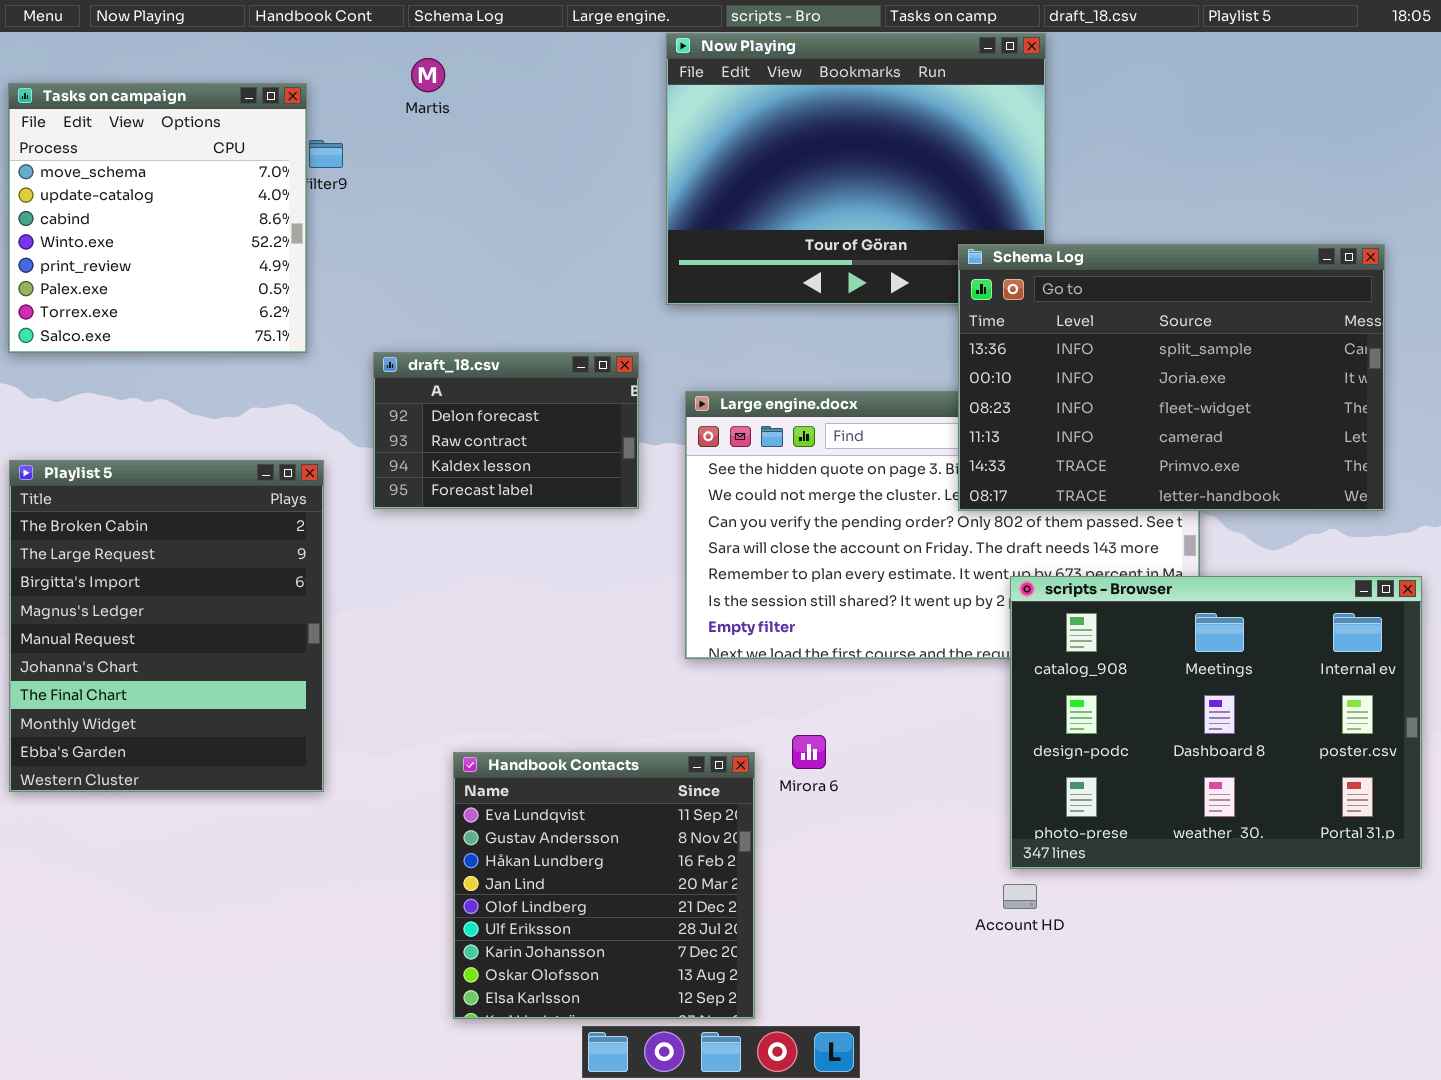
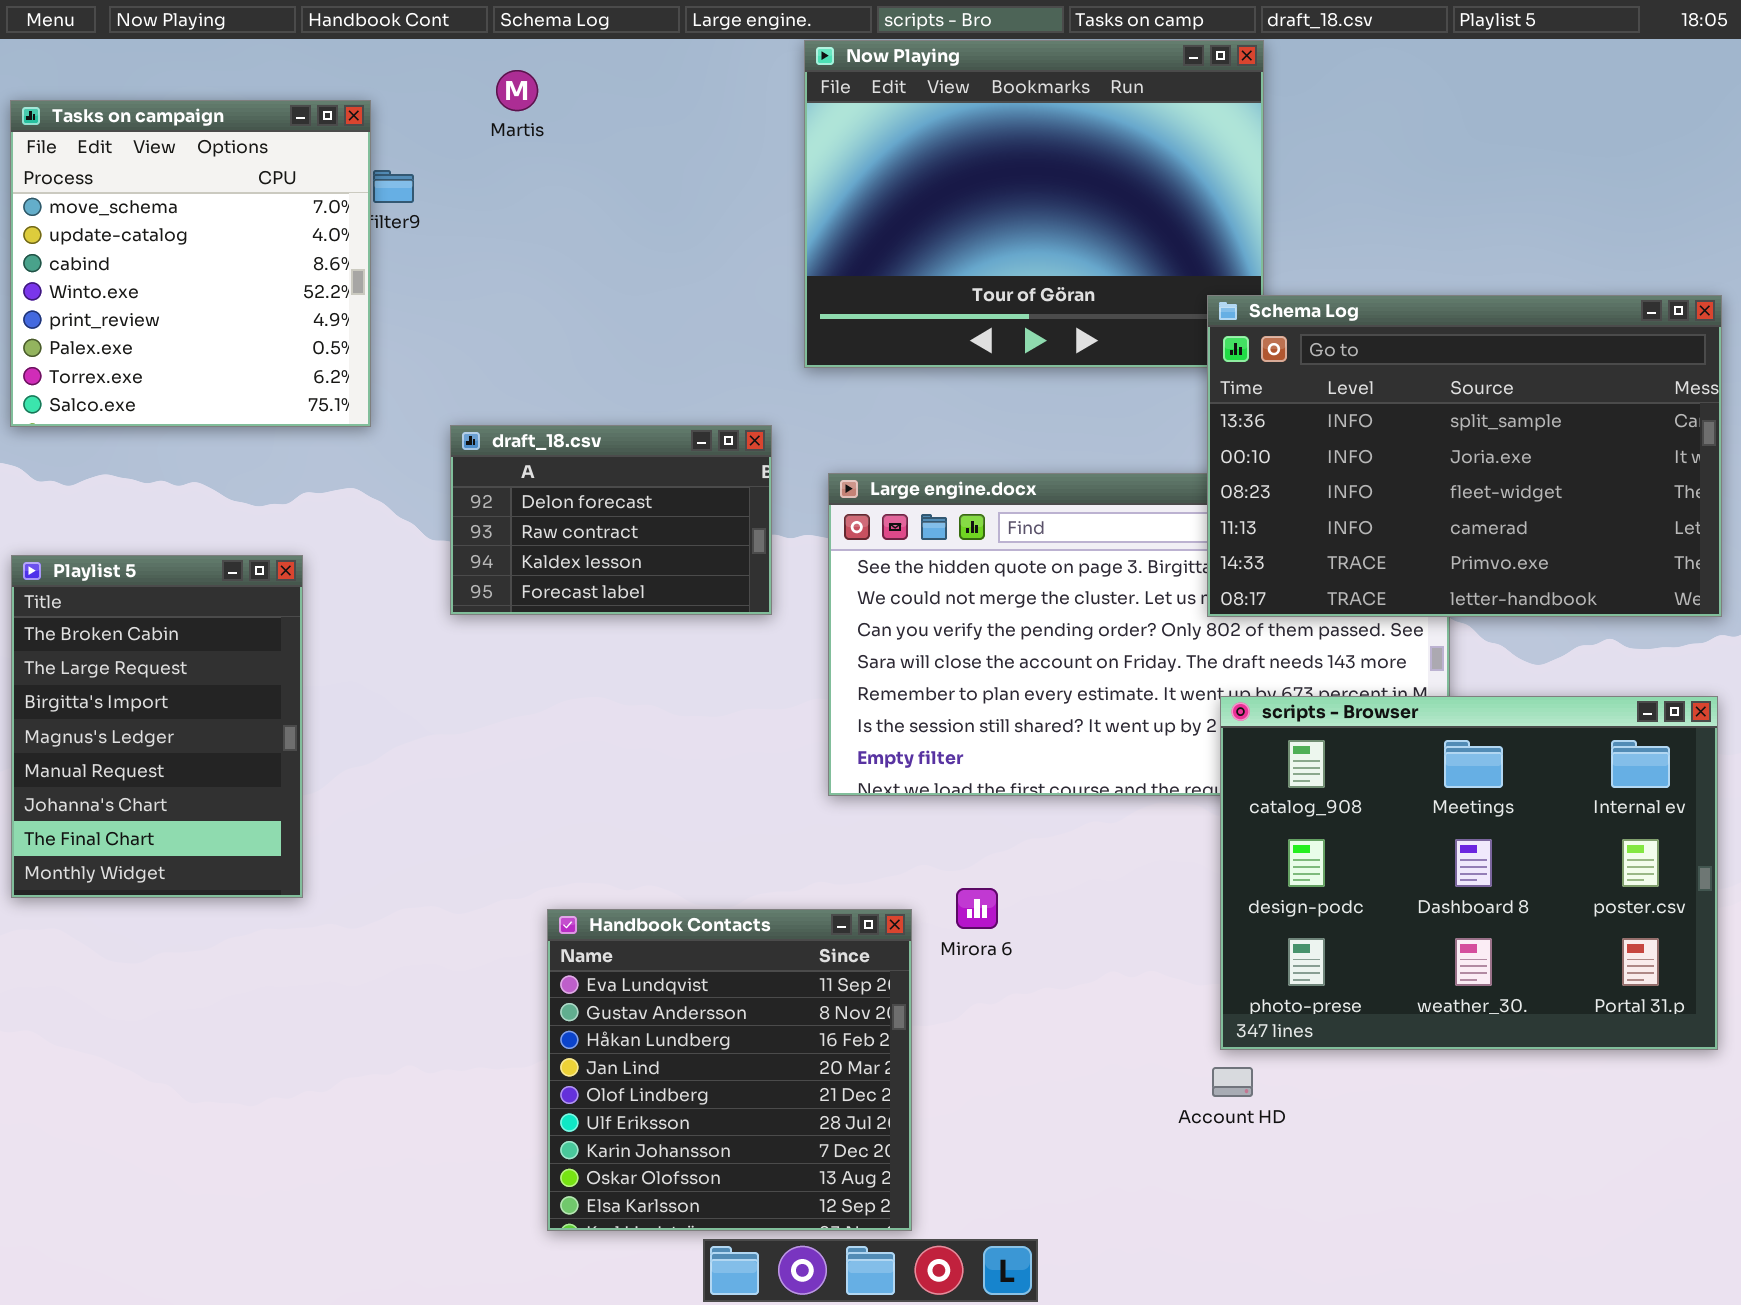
Schema Log: [958,244,1385,511] -> [1207,295,1722,617], moved
Playlist 5: [9,460,324,792] -> [11,555,303,898], resized

